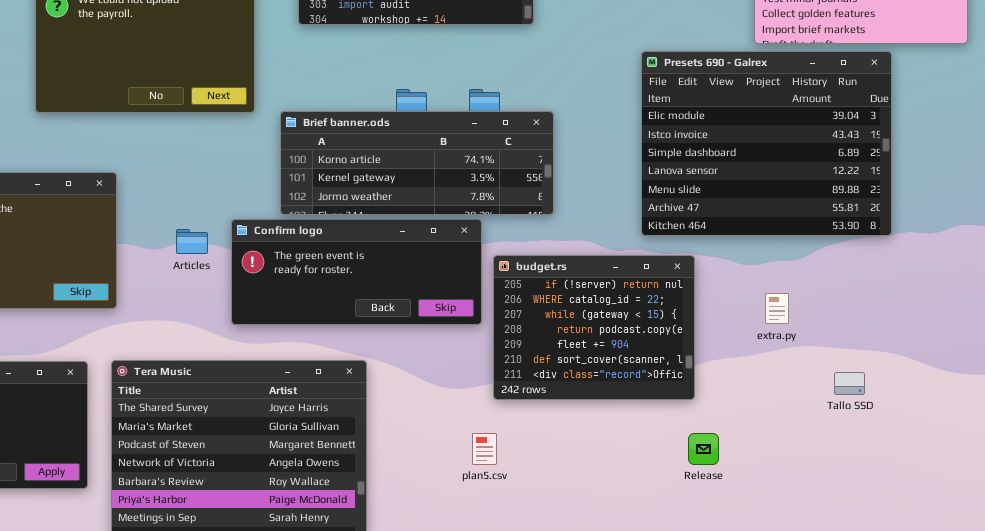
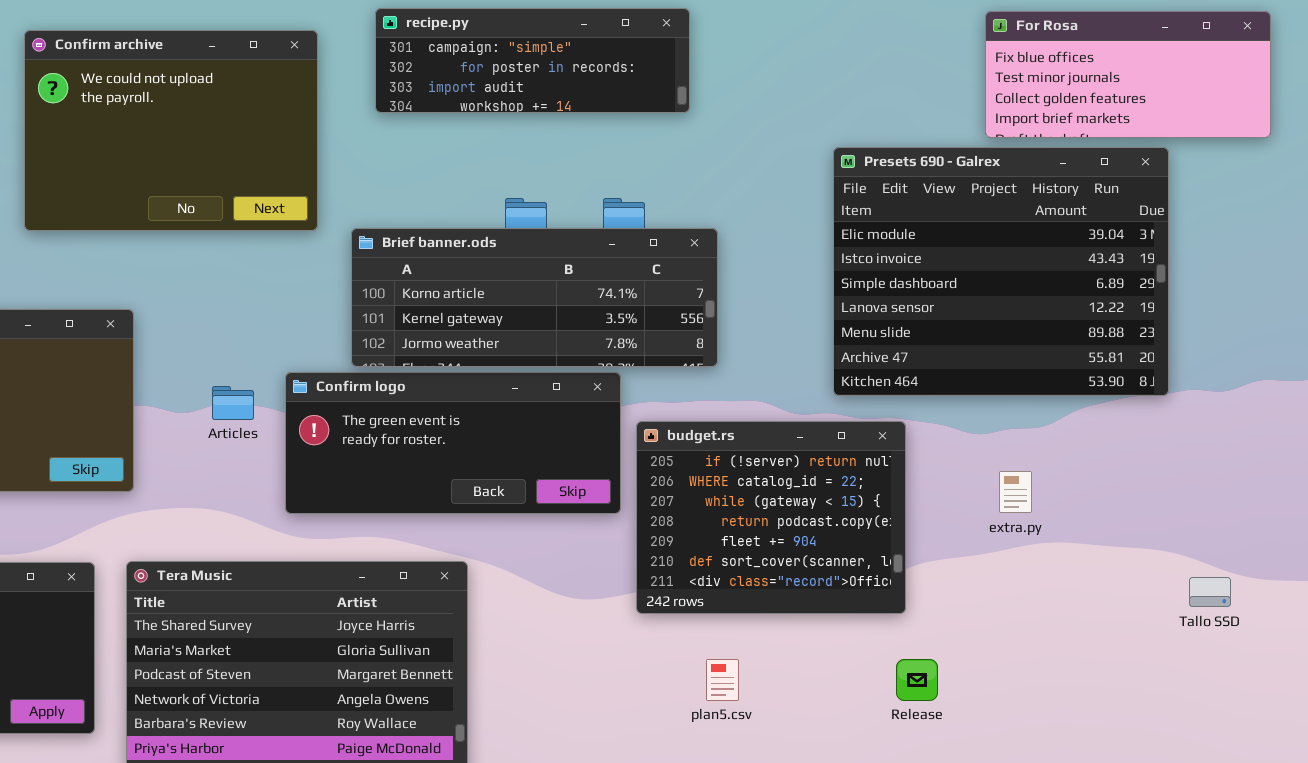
Tallo SSD: [834,372,865,395] -> [1189,577,1231,607], moved
plan5.csv: [472,433,497,465] -> [706,659,739,701], moved

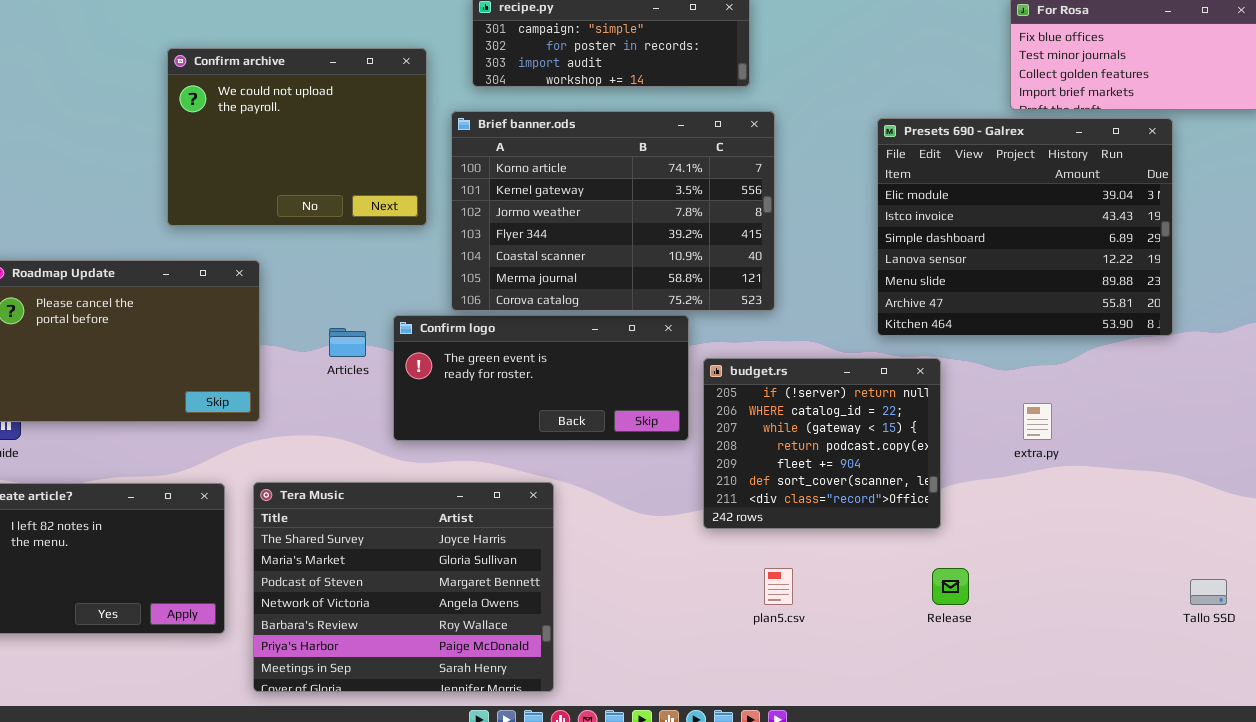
Confirm archive: [24,30,318,231] -> [167,48,427,226], moved
Brief banner.ods: [351,228,718,367] -> [451,111,775,311], resized
Tallo SSD: [1189,577,1231,607] -> [1190,579,1227,605], moved

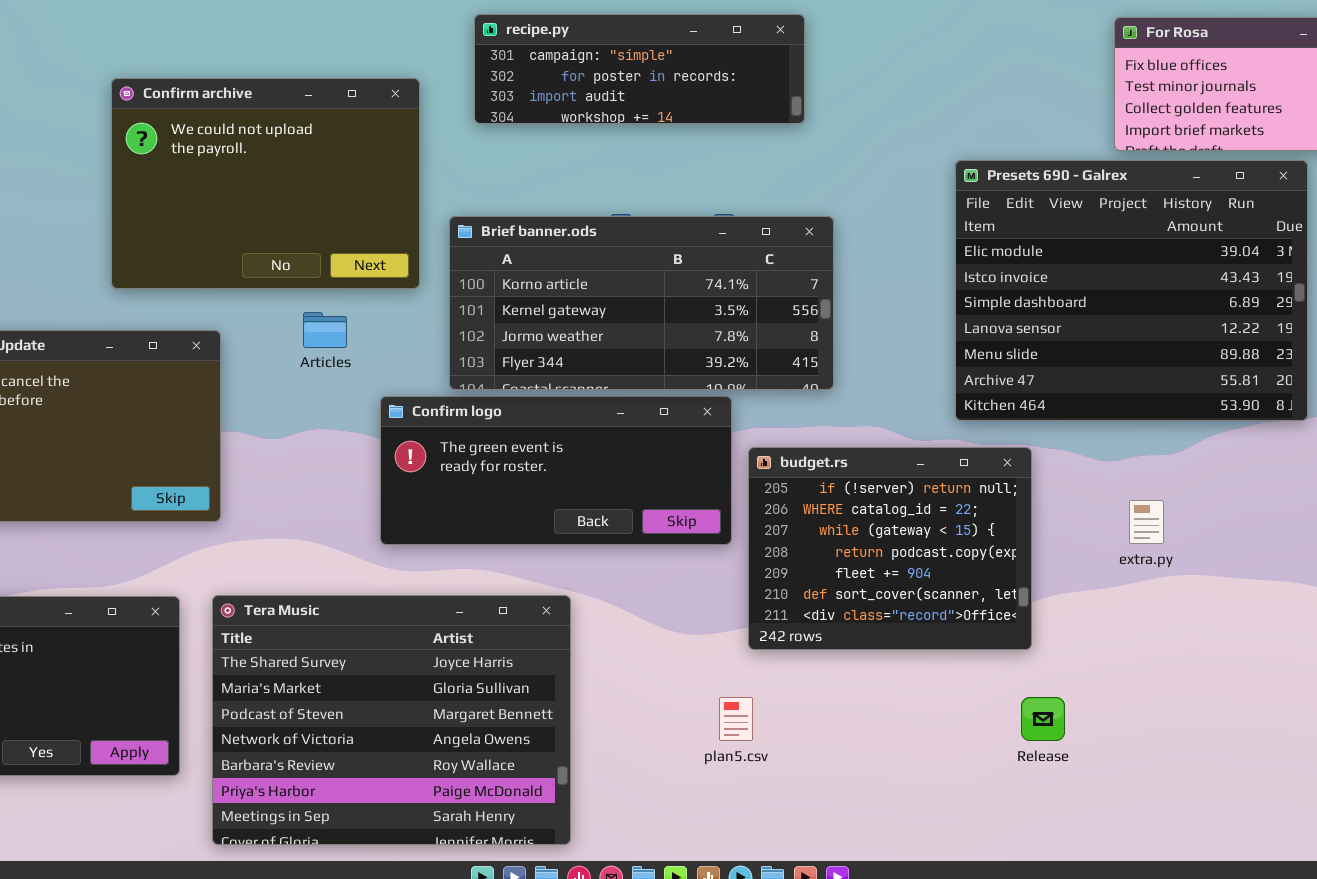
Brief banner.ods: [451,111,775,311] -> [449,216,834,390], resized
Articles: [329,328,366,357] -> [303,312,347,348], moved
plan5.csv: [764,568,793,605] -> [719,697,753,741], moved

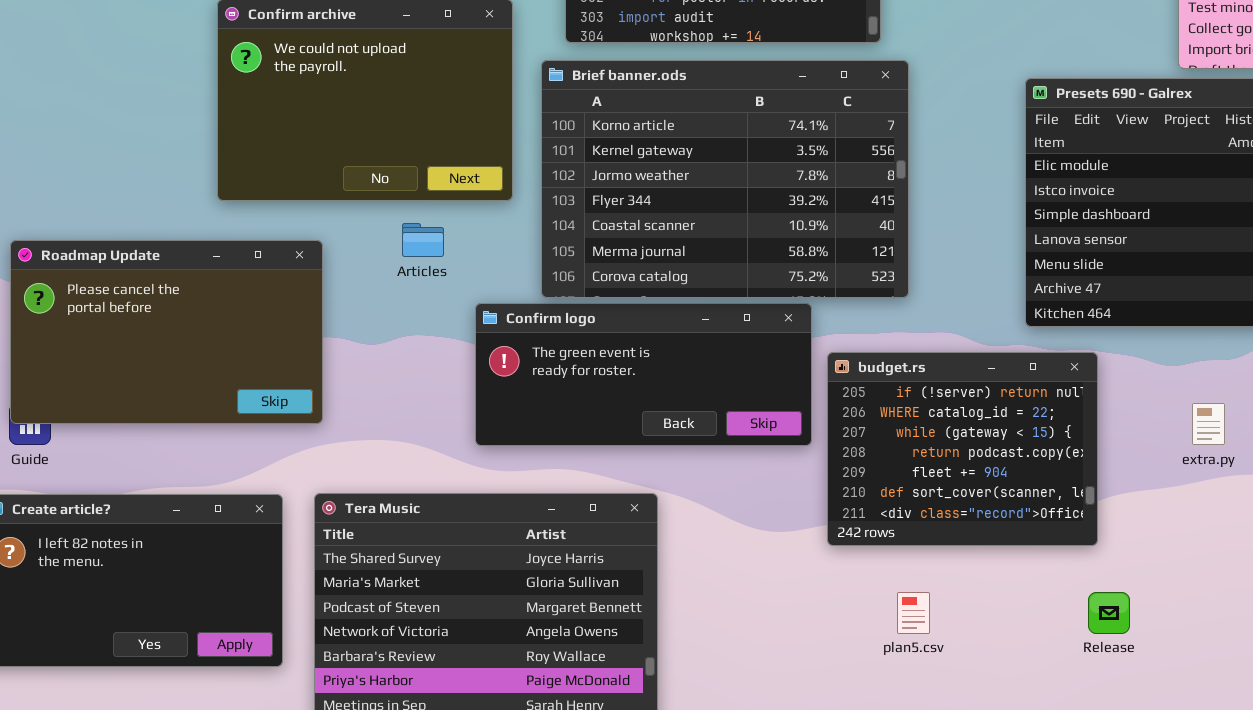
Brief banner.ods: [449,216,834,390] -> [541,60,909,298], resized
plan5.csv: [719,697,753,741] -> [897,592,930,634], moved

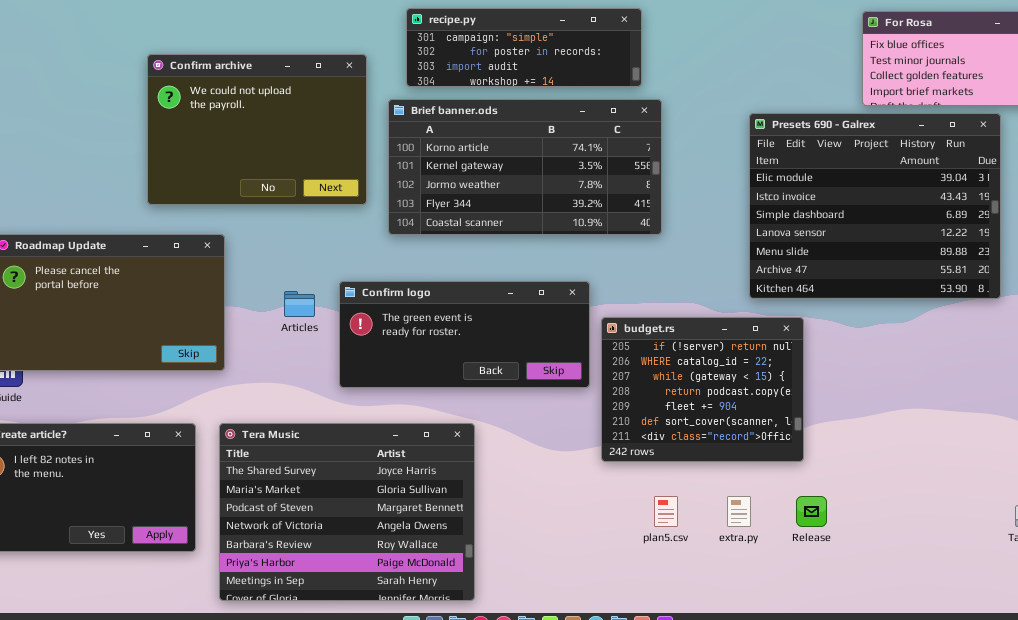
Brief banner.ods: [541,60,909,298] -> [388,99,662,235], resized
Articles: [402,223,444,257] -> [284,291,315,317], moved
extra.py: [1192,403,1225,445] -> [727,496,751,527], moved

